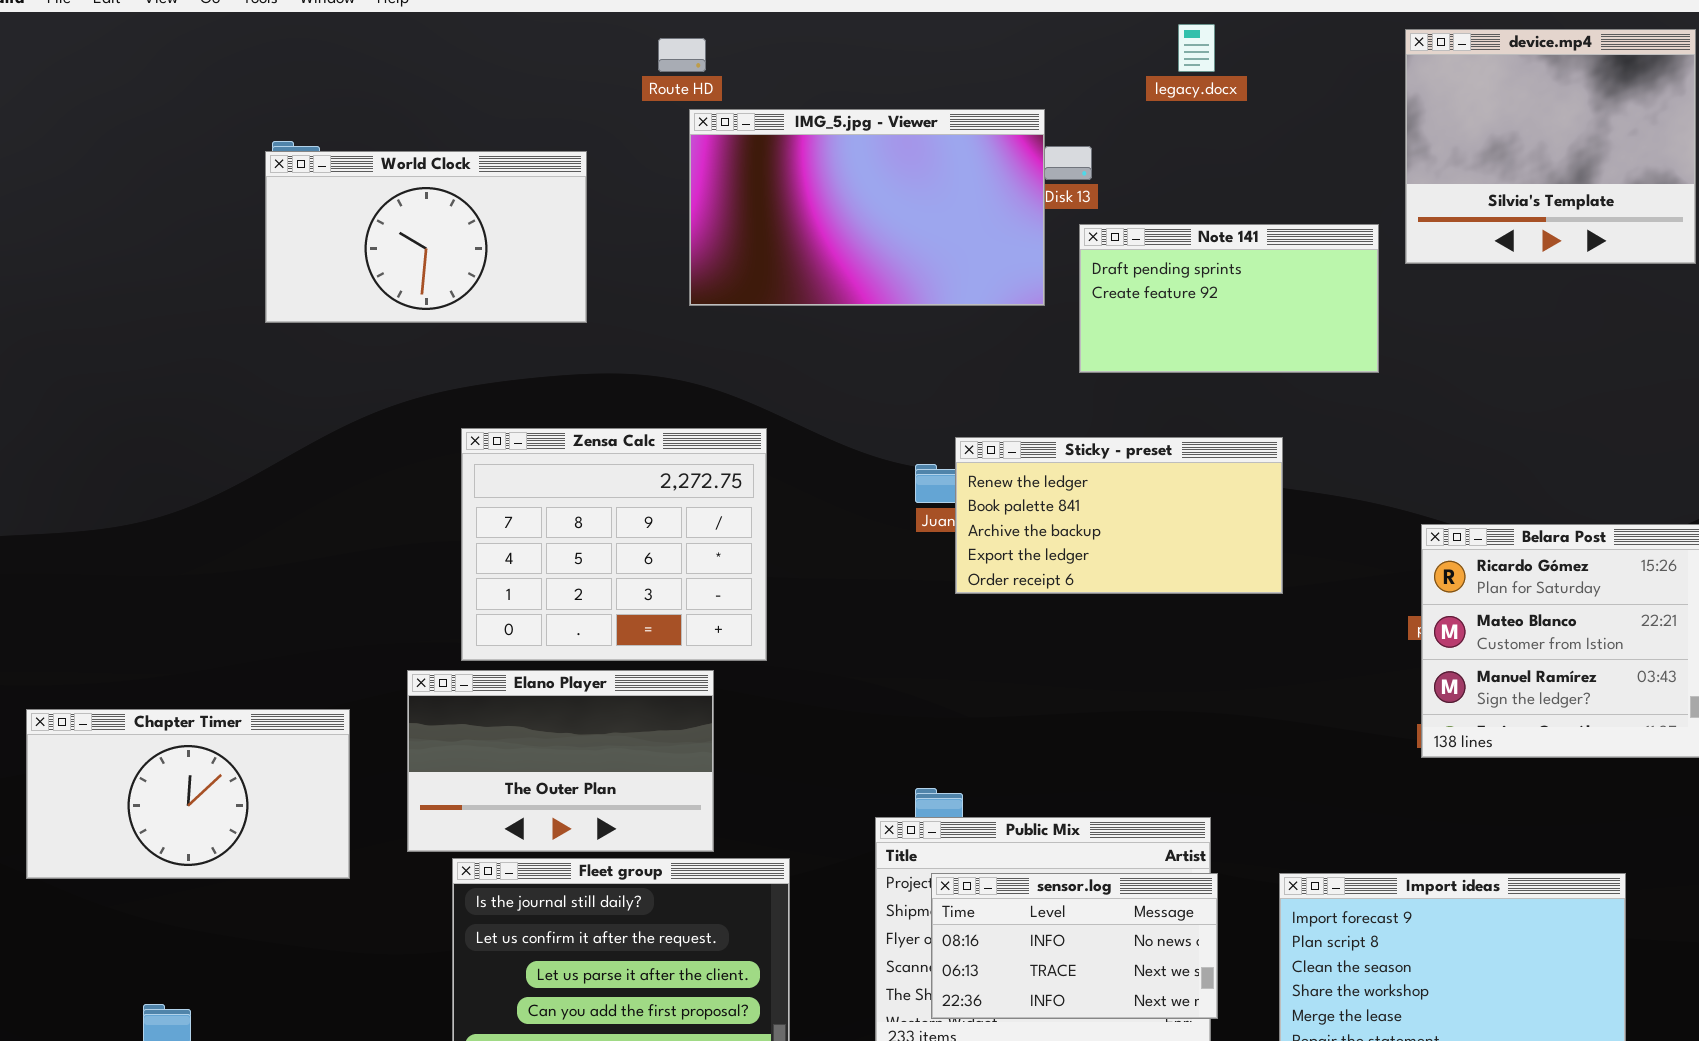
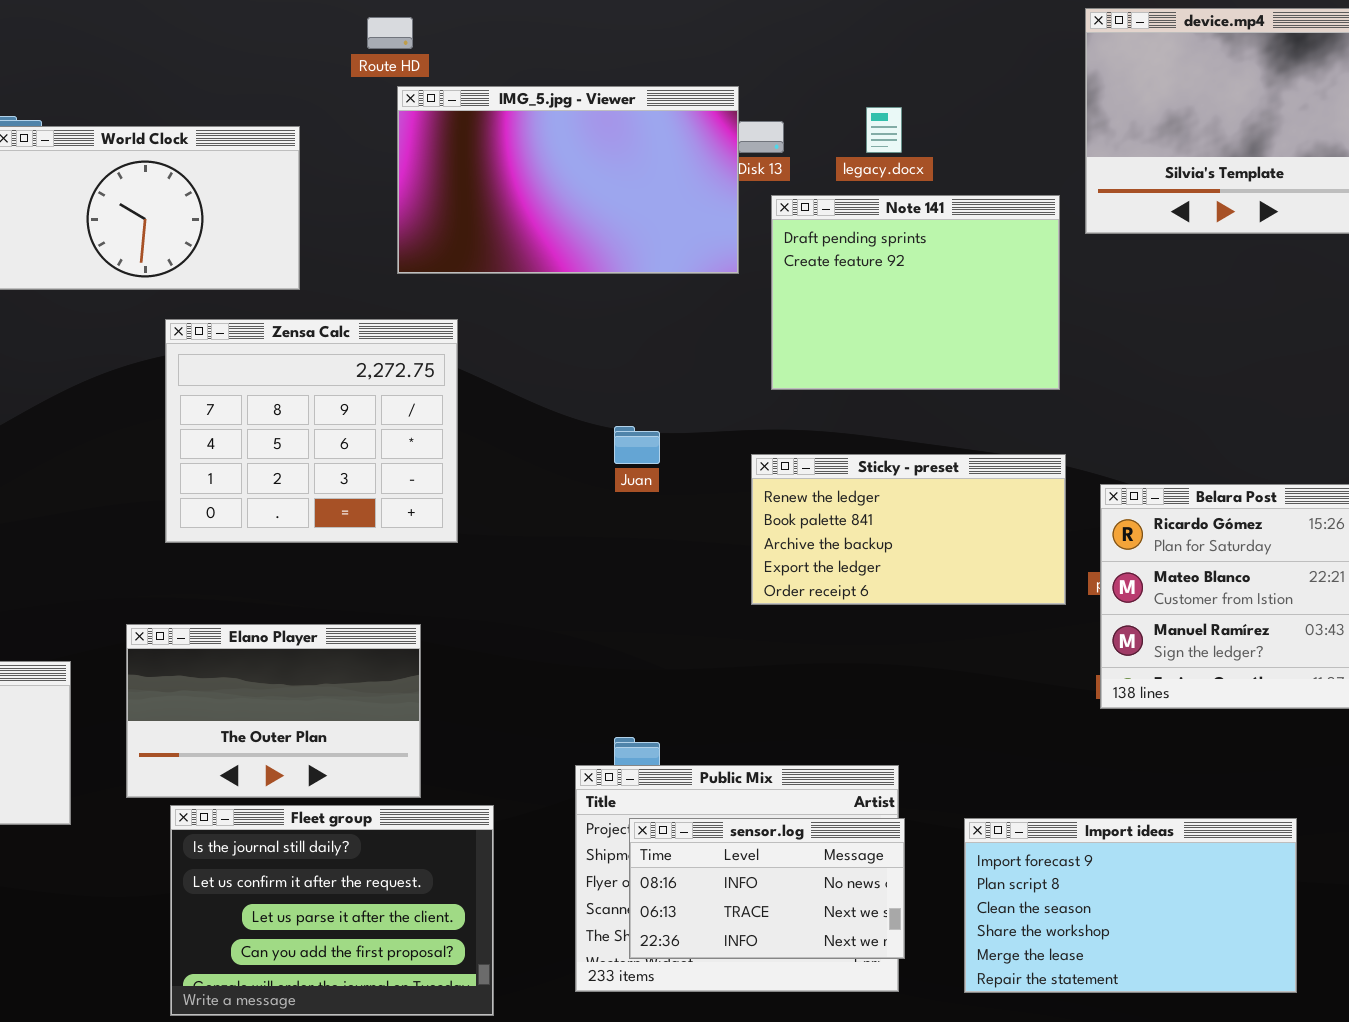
legacy.docx: [1178,24,1215,72] -> [866,107,902,153], moved
Note 141: [1079,224,1379,373] -> [771,195,1060,390], resized
Zensa Calc: [461,428,767,661] -> [165,319,458,543], moved
Sticky - preset: [955,437,1283,594] -> [751,454,1066,605], moved

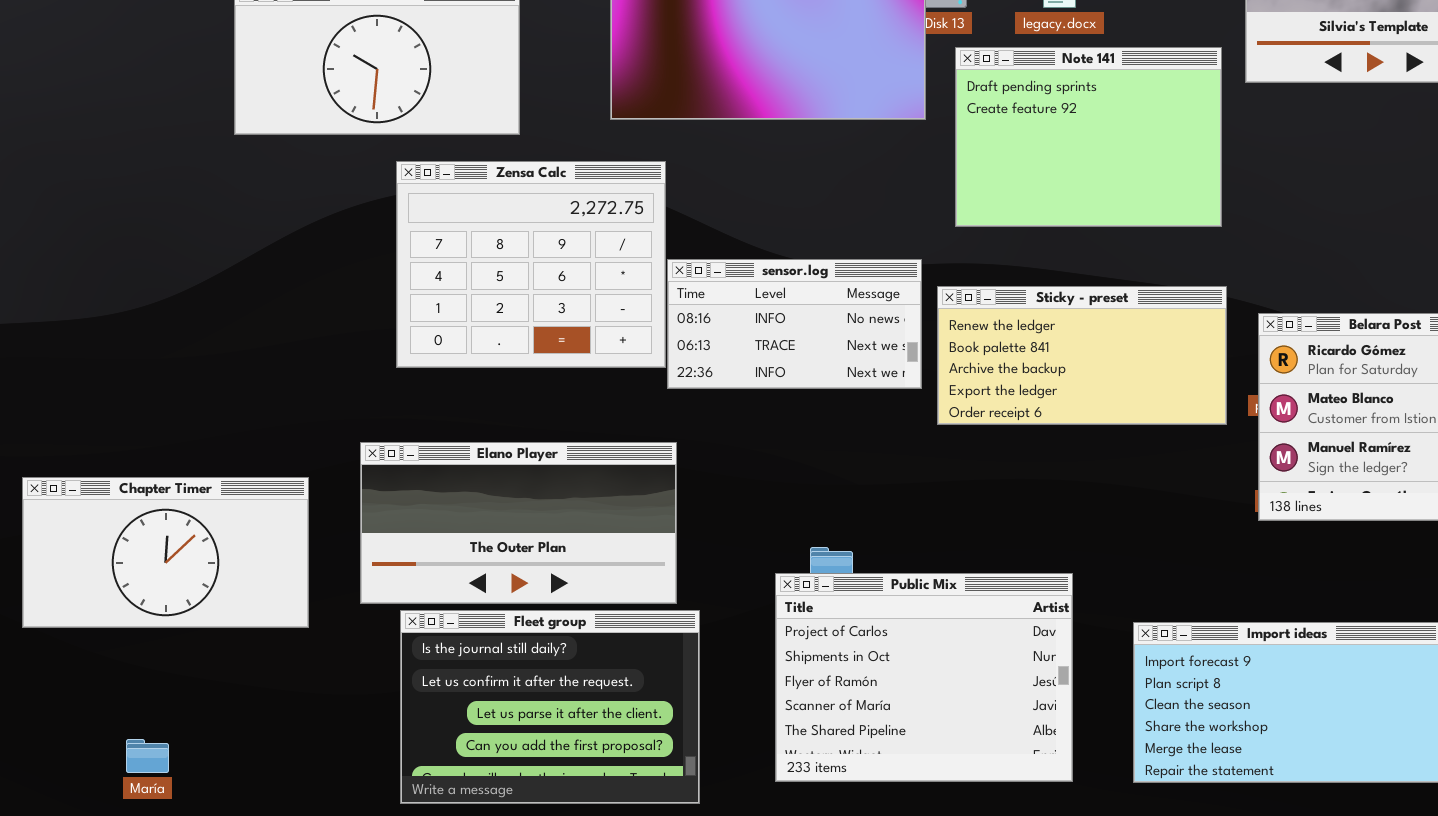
Elano Player: [126,624,421,798] -> [360,442,677,604], resized
sensor.log: [629,818,905,959] -> [667,259,922,389], moved

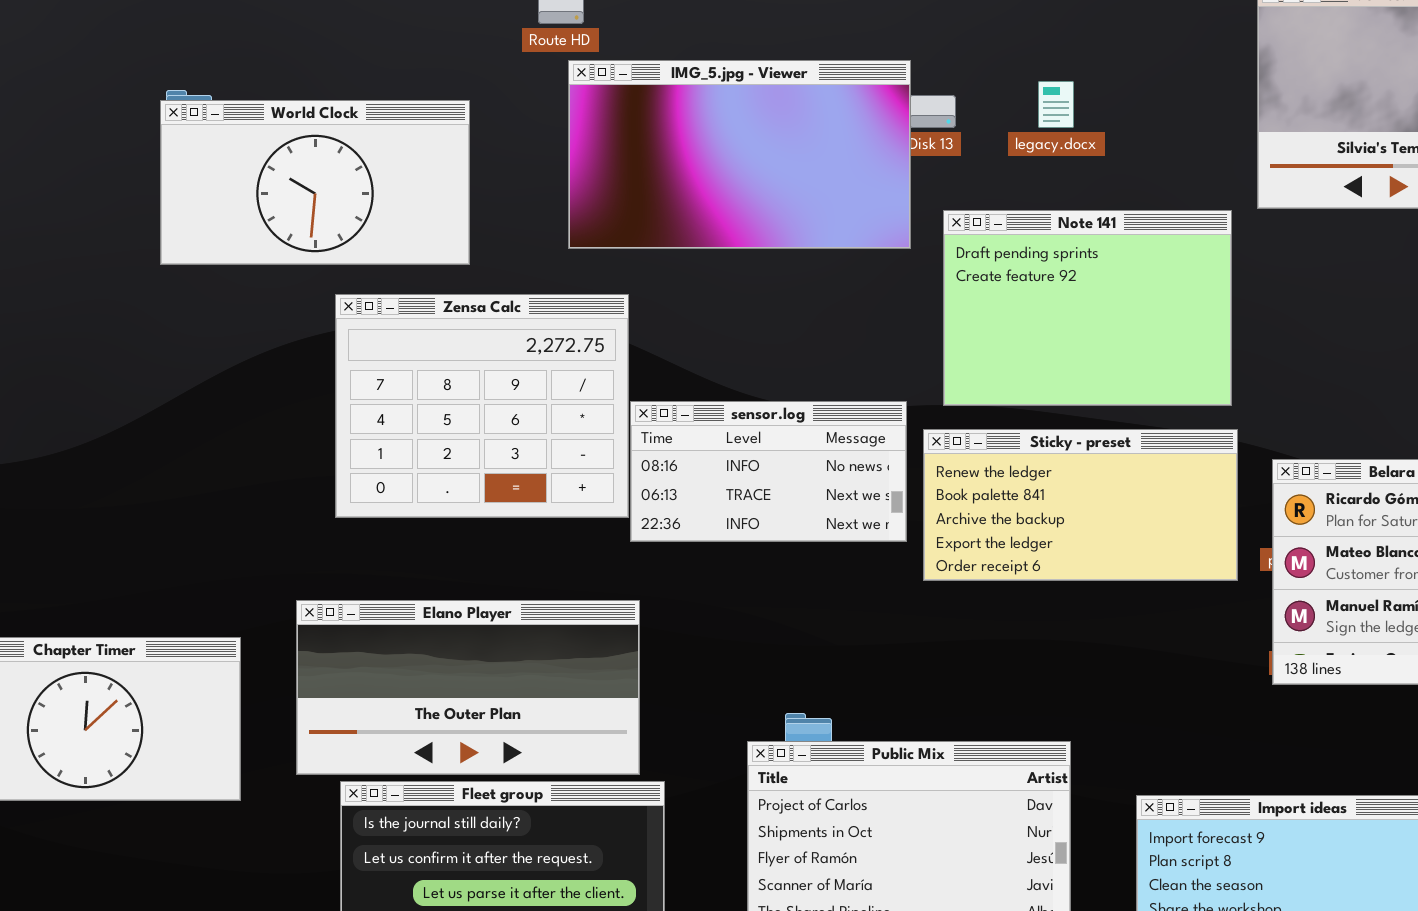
Note 141: [955,47,1222,227] -> [943,210,1232,406], moved

